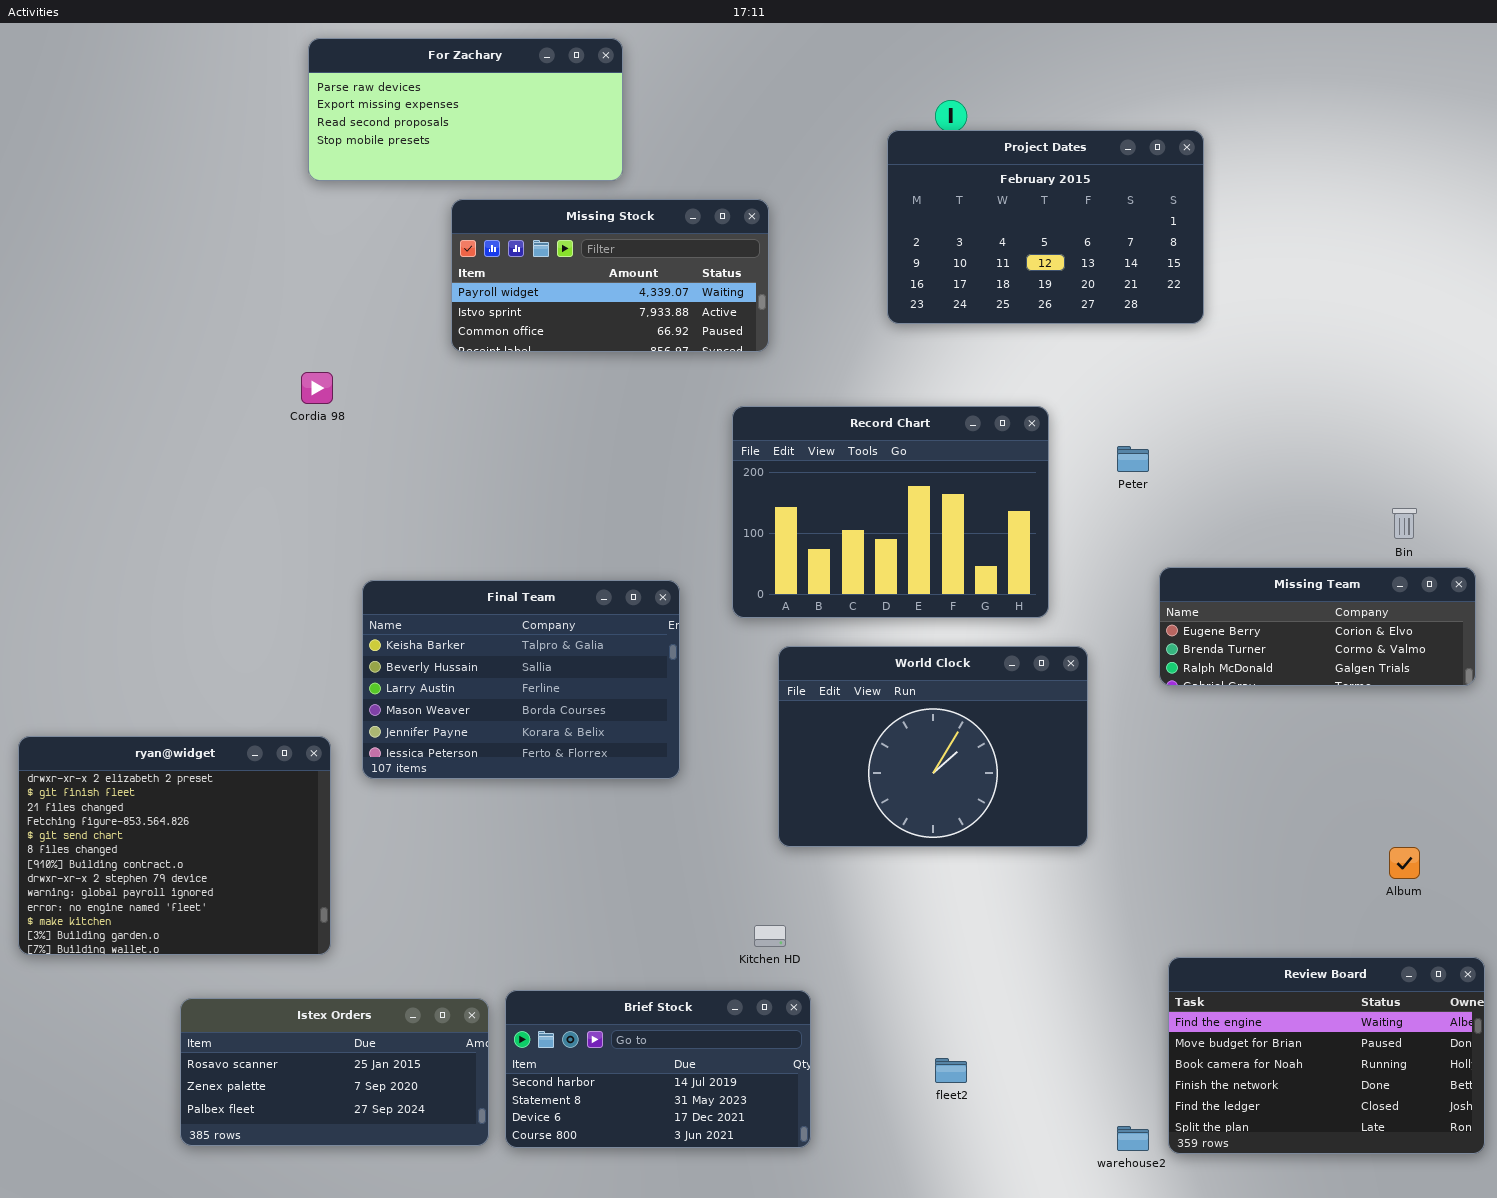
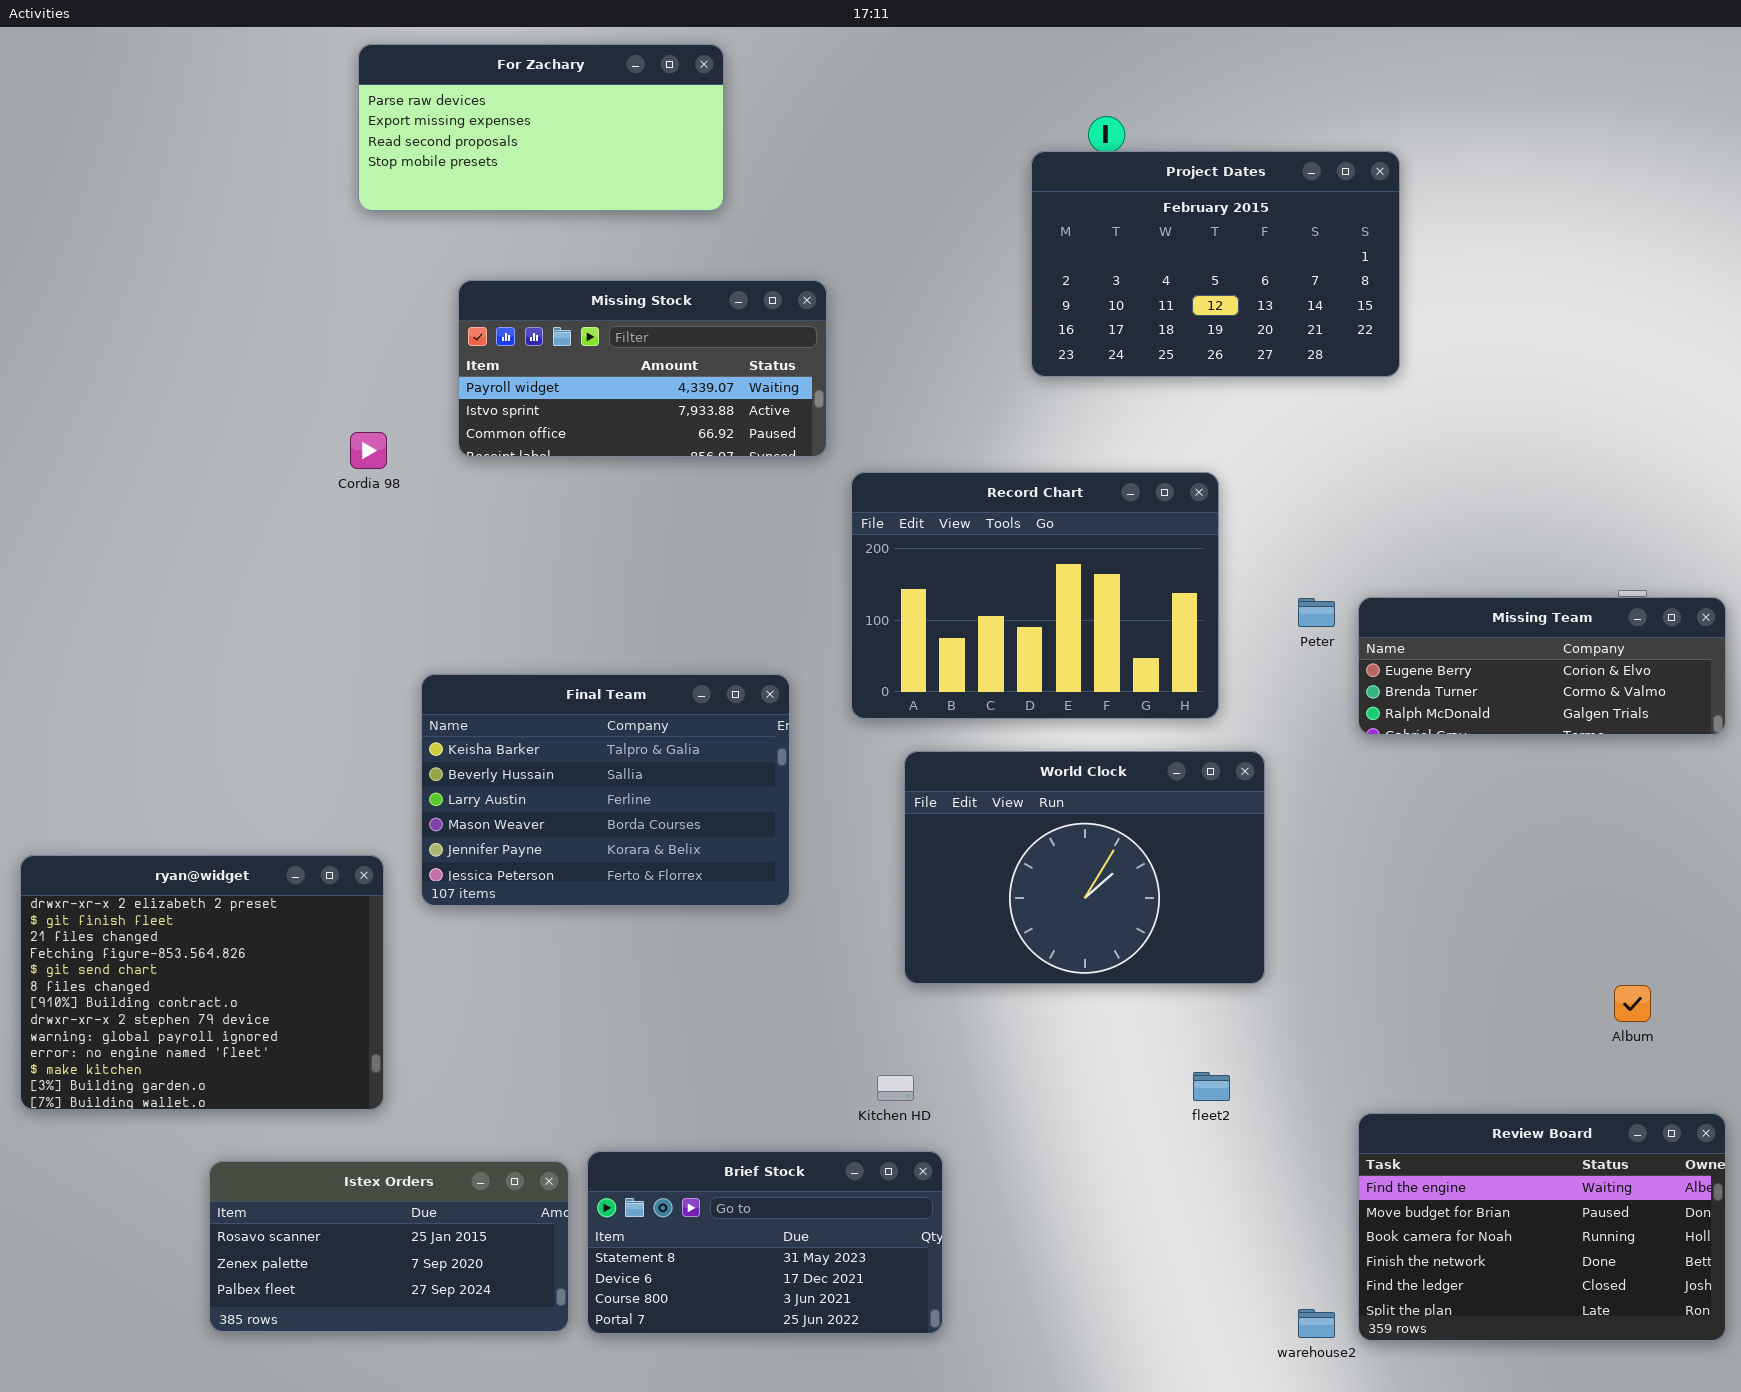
Missing Stock: [451,199,769,352] -> [458,280,827,457], moved
Peter: [1117,446,1149,472] -> [1298,598,1335,627], moved
Missing Team: [1159,567,1476,686] -> [1358,597,1726,735], moved
Brief Stock: [505,990,811,1148] -> [587,1151,943,1334], scrolled down 1 row
fleet2: [935,1058,967,1083] -> [1193,1072,1230,1101], moved

